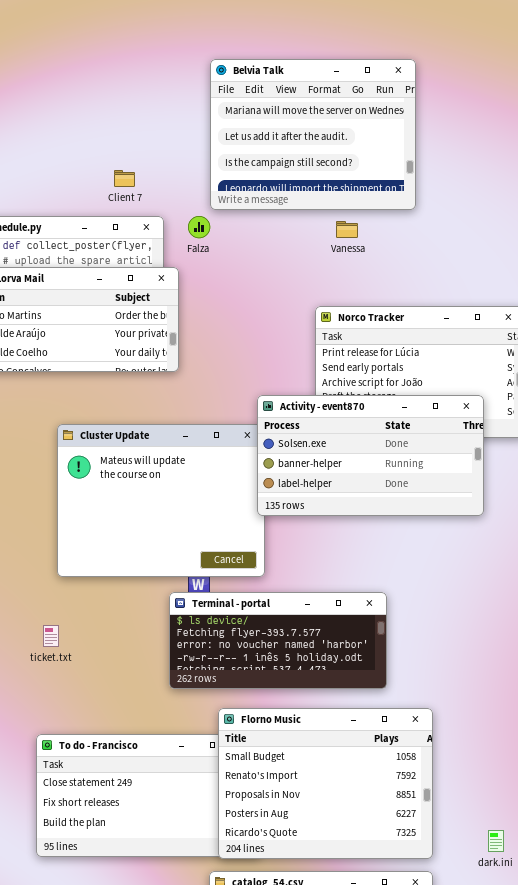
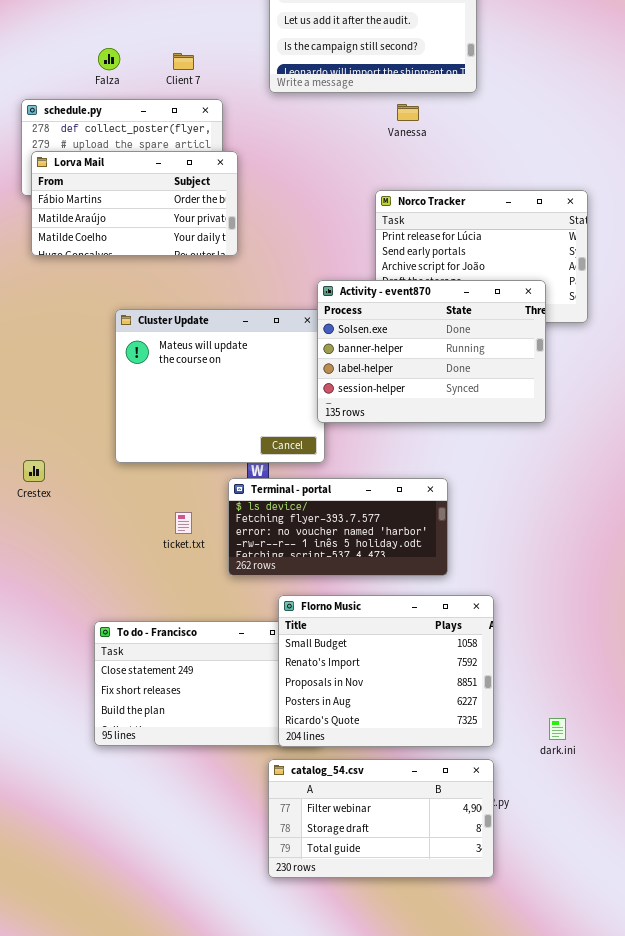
Falza: [188,216,210,238] -> [98,48,120,70], moved
Activity - event870: [257,395,484,516] -> [317,280,546,423], resized
ticket.txt: [43,625,59,647] -> [175,512,192,534], moved

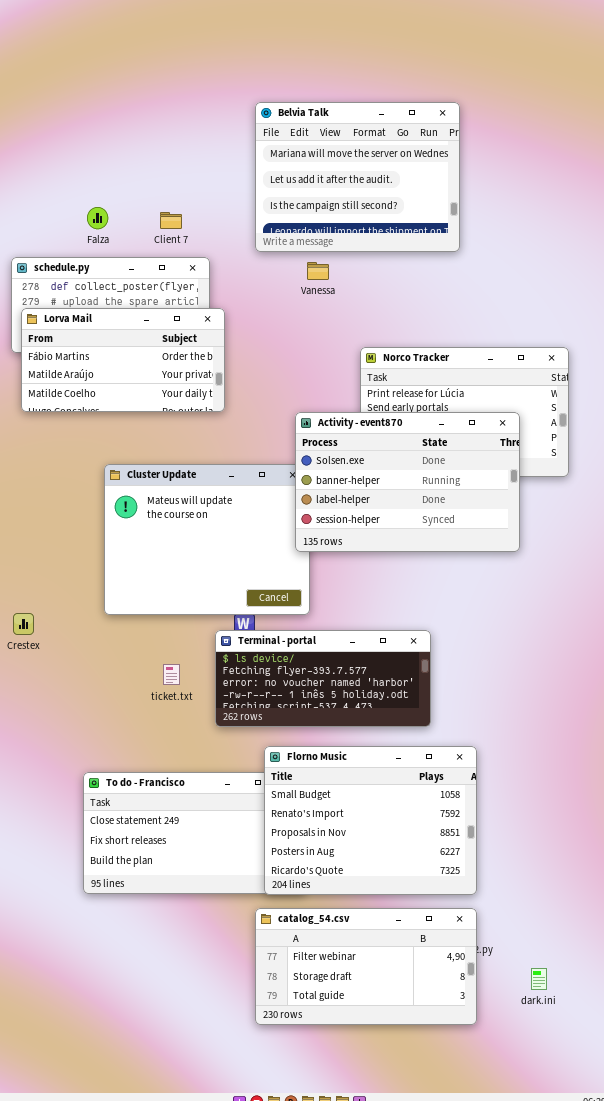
Vanessa: [397,104,419,121] -> [307,262,329,280], moved
Activity - event870: [317,280,546,423] -> [295,412,520,552], moved
dark.ini: [549,718,566,740] -> [531,968,547,990], moved

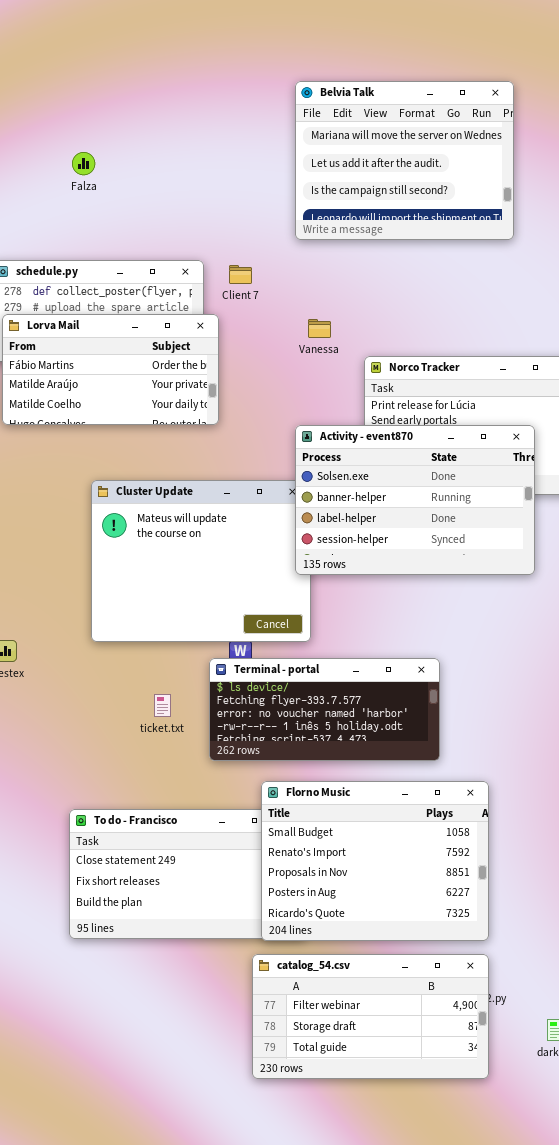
Belvia Talk: [255,102,460,252] -> [295,81,514,240], moved
Falza: [87,207,108,229] -> [72,152,95,175], moved
Client 7: [160,212,182,229] -> [229,265,252,284], moved
Vanessa: [307,262,329,280] -> [308,319,331,338], moved

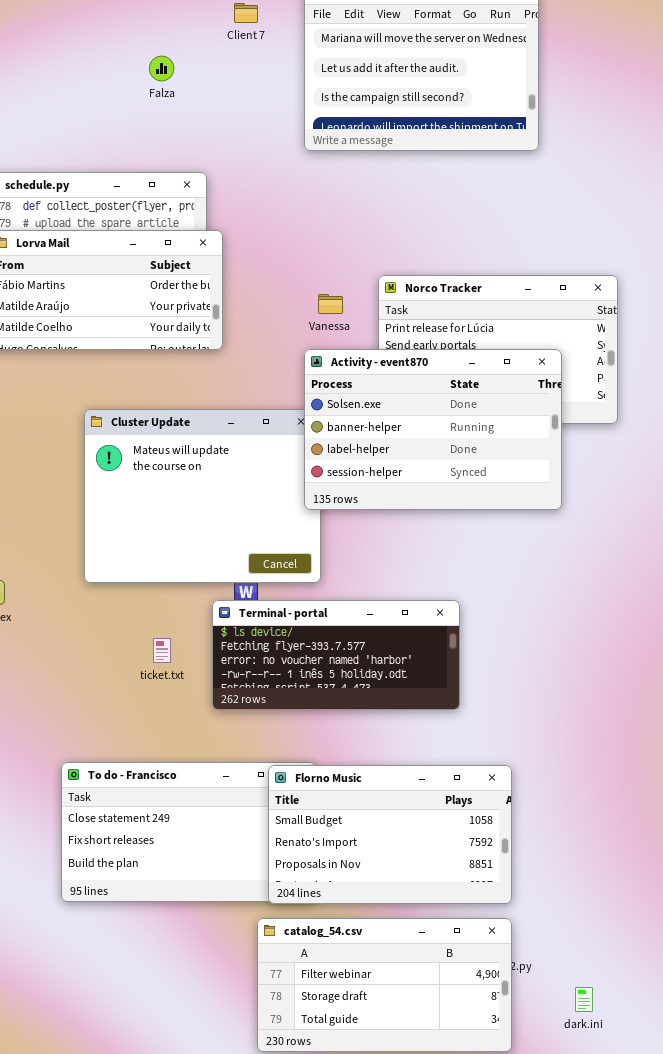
Falza: [72,152,95,175] -> [149,56,174,81], moved
Client 7: [229,265,252,284] -> [234,3,258,23], moved
Vanessa: [308,319,331,338] -> [318,294,343,314], moved
Florno Music: [261,781,489,941] -> [268,765,512,904], resized

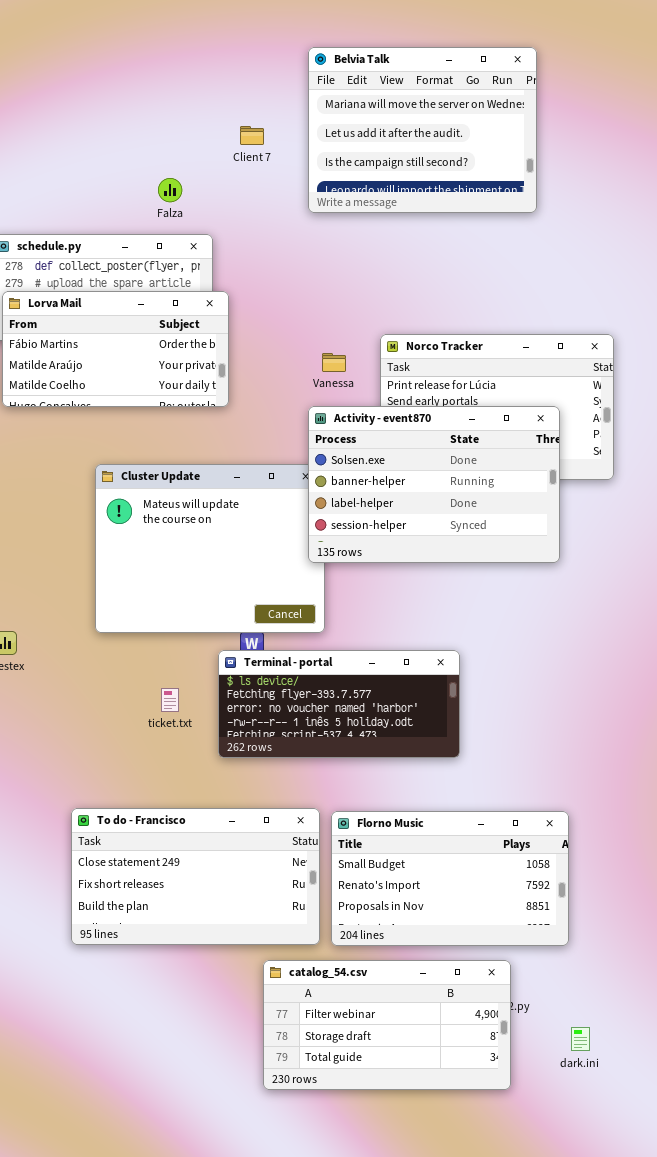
Client 7: [234,3,258,23] -> [240,126,264,145], moved
Falza: [149,56,174,81] -> [158,178,182,202], moved
Florno Music: [268,765,512,904] -> [331,811,569,946], moved

